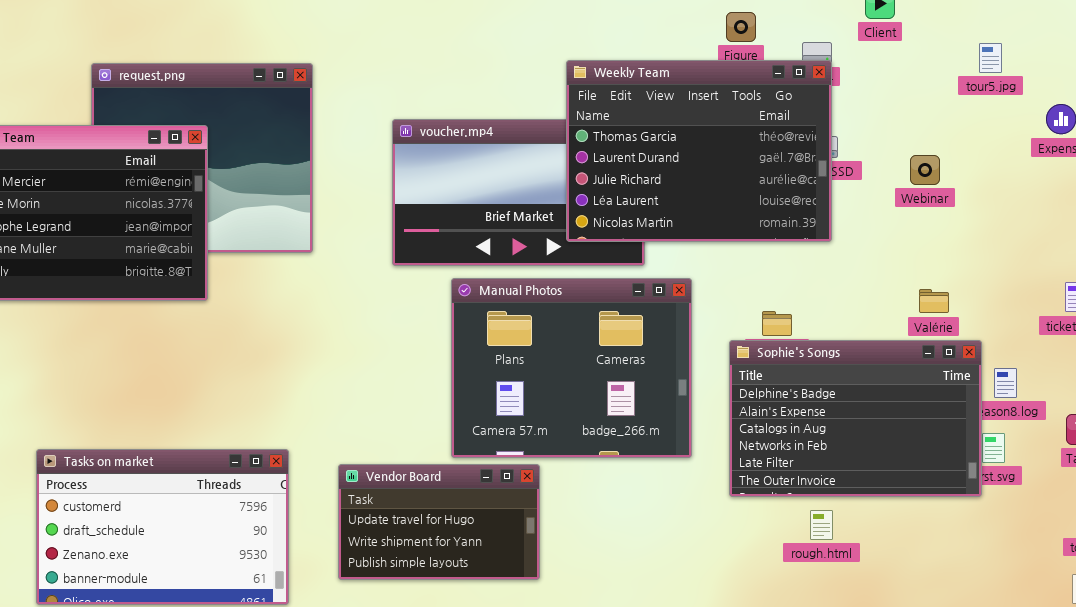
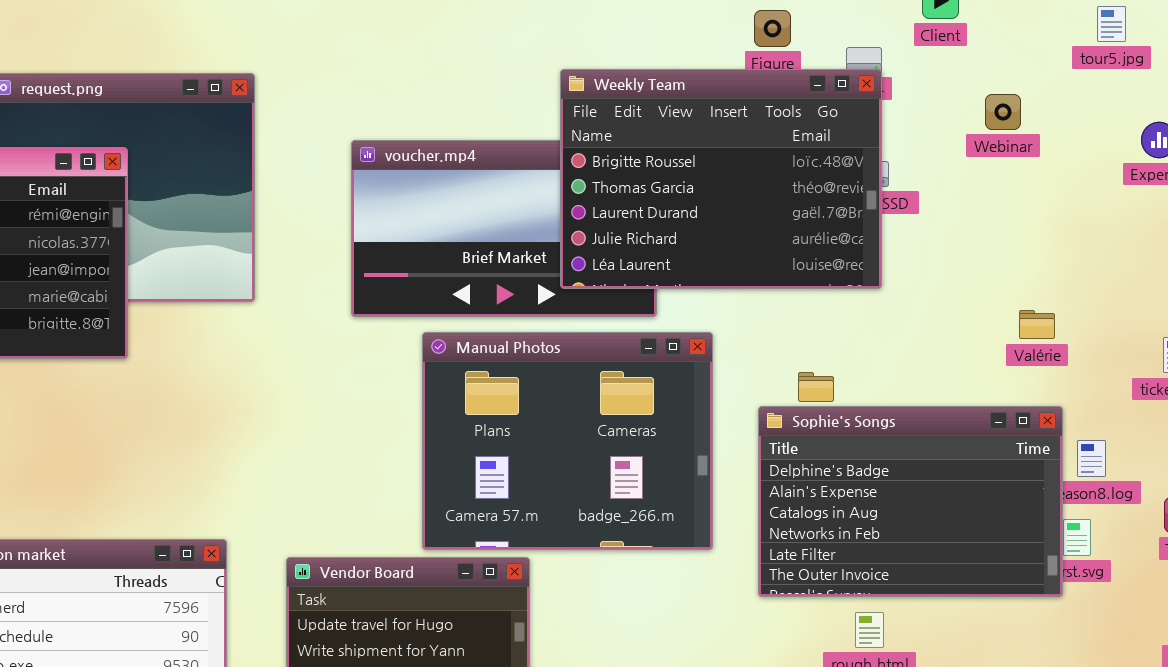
tour5.jpg: [979,43,1002,73] -> [1097,6,1126,42], moved
Weekly Team: [566,60,832,242] -> [560,69,882,289], scrolled up 1 row
Webinar: [910,155,940,185] -> [985,94,1021,130], moved
Valérie: [919,289,949,313] -> [1019,310,1055,339], moved

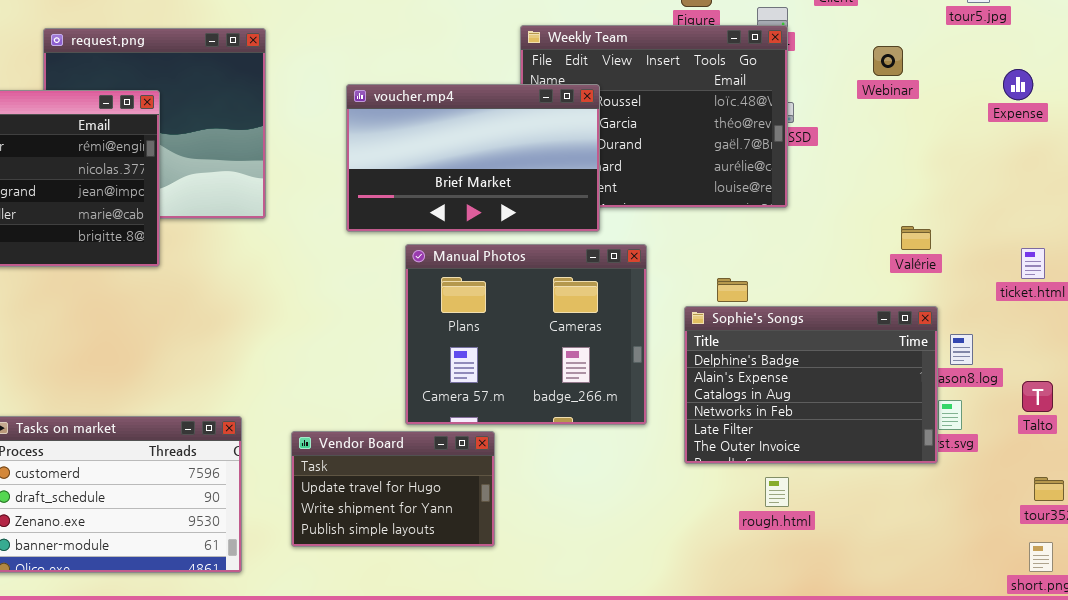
voucher.mp4: [351,140,657,317] -> [346,84,600,232], raised

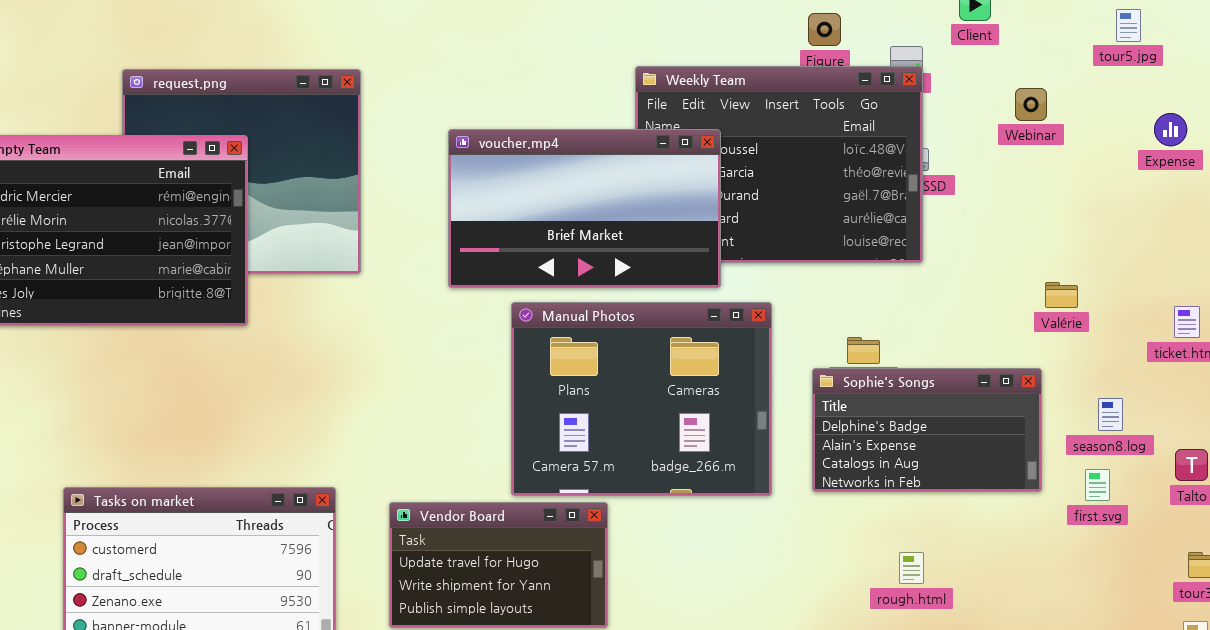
Sophie's Songs: [684,306,938,464] -> [812,368,1042,492], resized

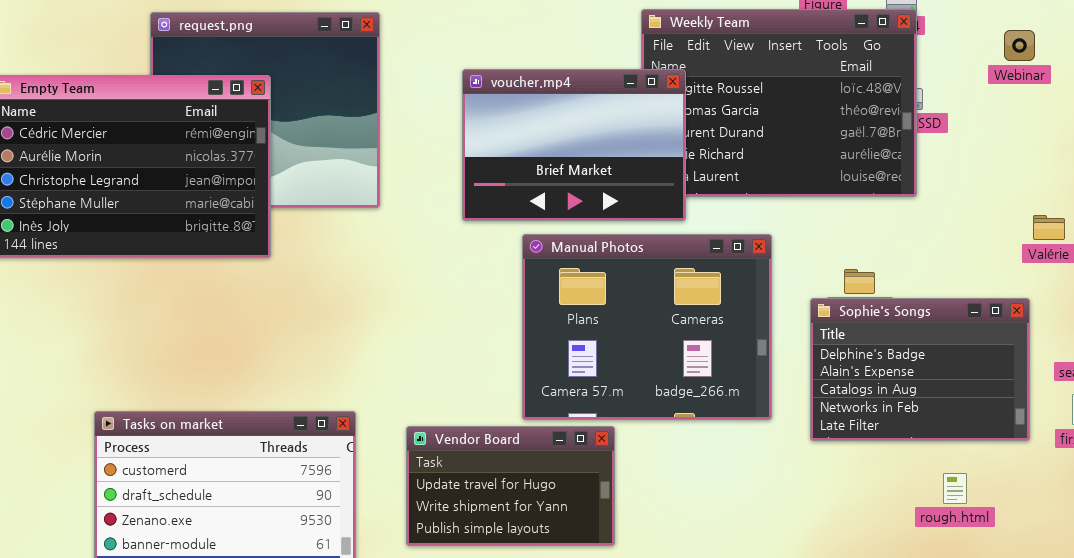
voucher.mp4: [448,129,721,288] -> [462,69,686,221], resized
Sophie's Songs: [812,368,1042,492] -> [810,298,1030,441], resized
rough.html: [899,552,924,584] -> [943,473,967,504], moved

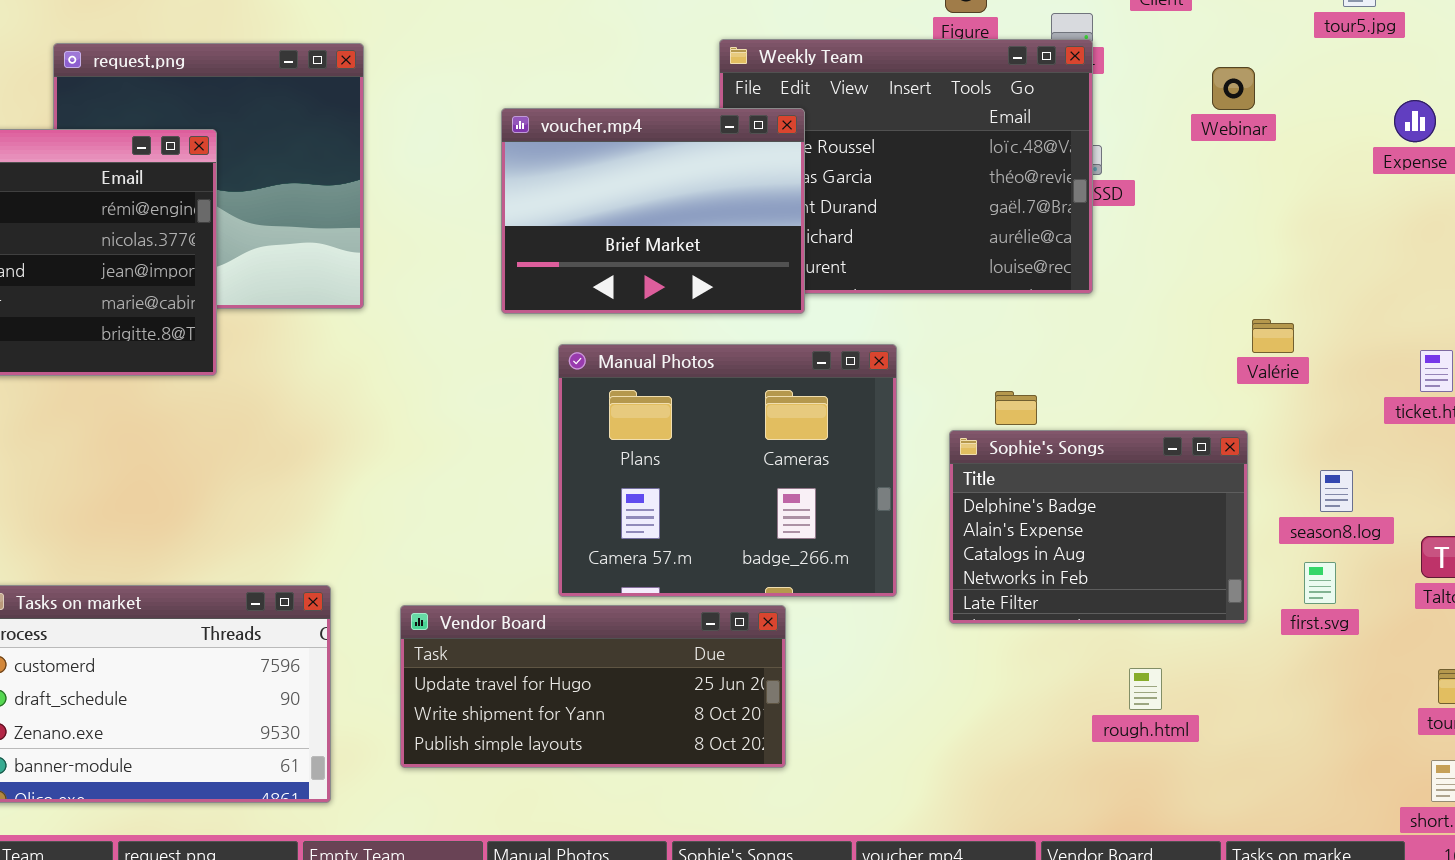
voucher.mp4: [462,69,686,221] -> [501,108,805,314], moved
Vendor Board: [406,426,615,546] -> [400,605,786,768], resized

